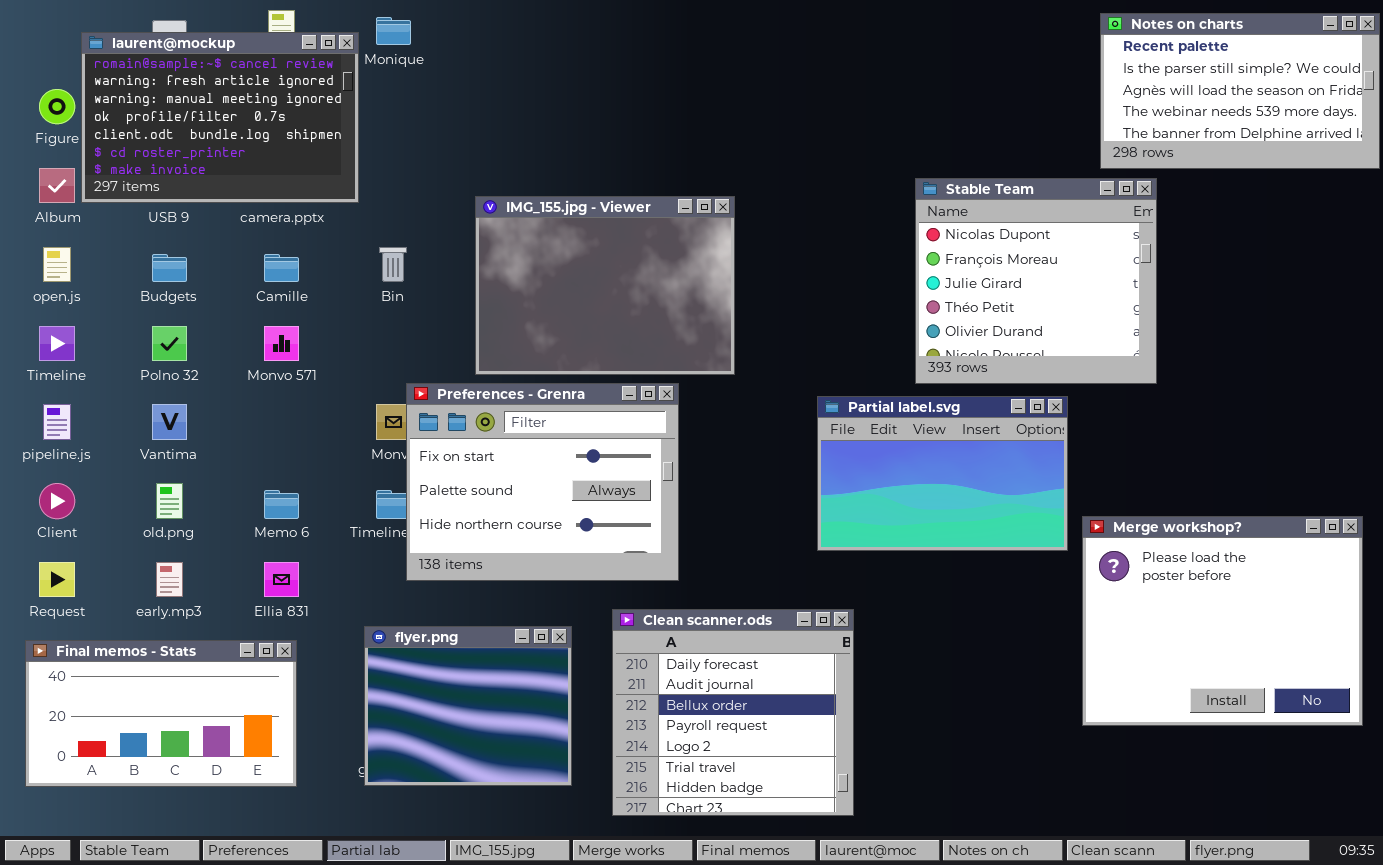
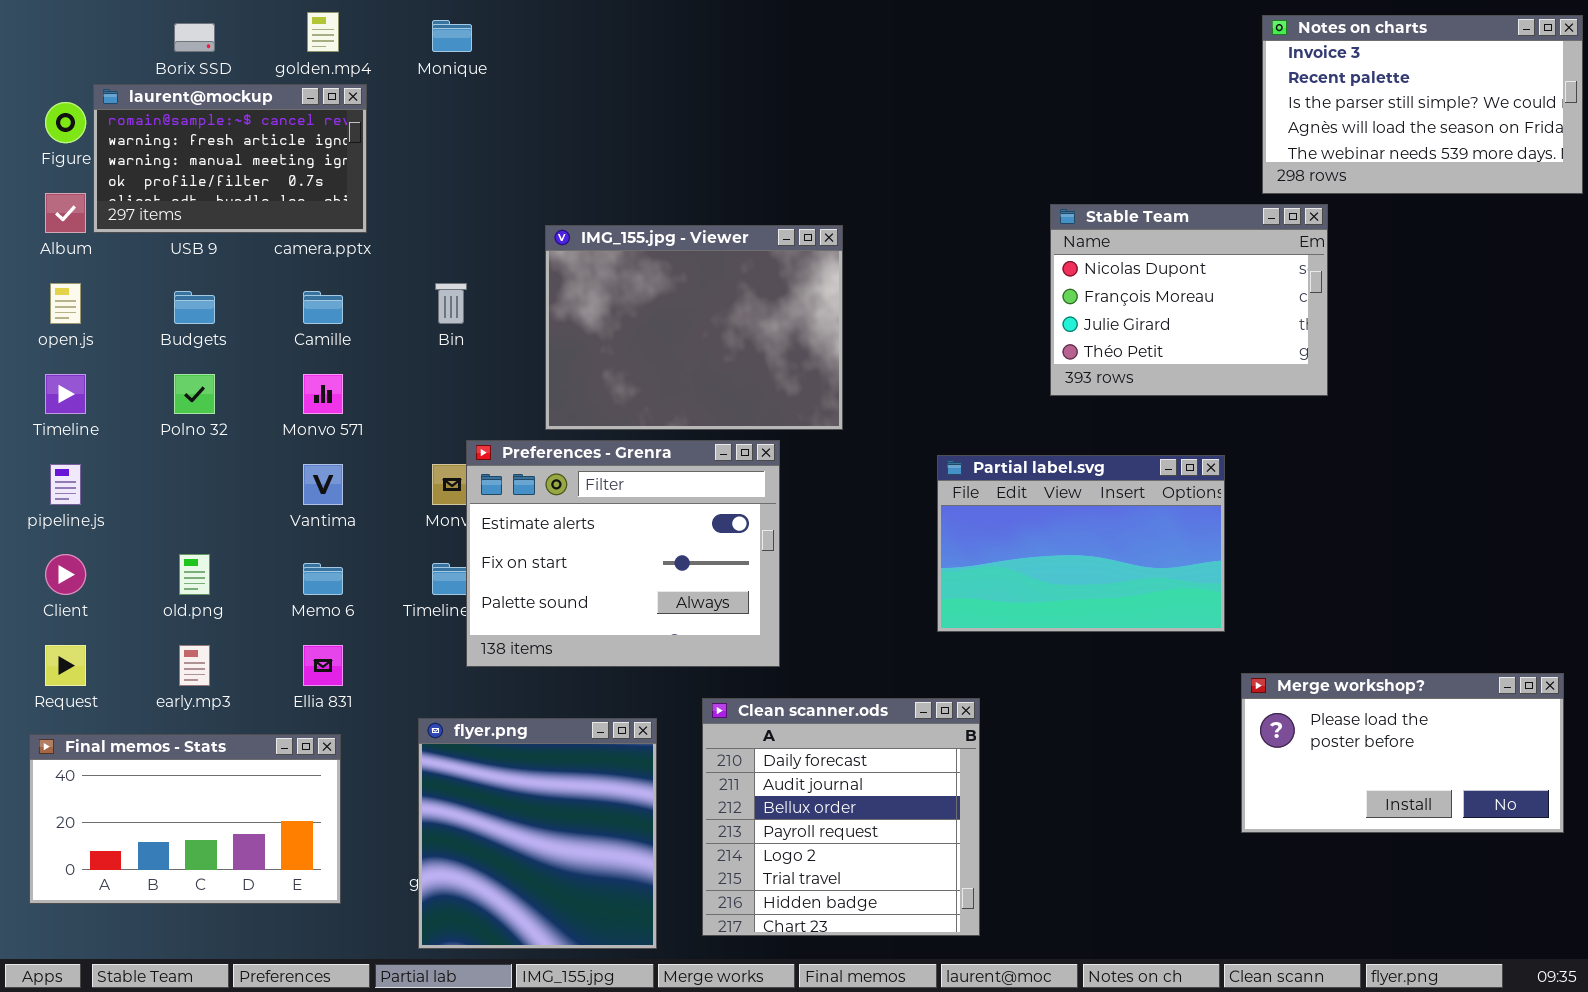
Notes on charts: [1100,13,1380,169] -> [1262,15,1583,194], scrolled up 1 row
laurent@mockup: [81,32,359,203] -> [93,84,367,233], resized
Stable Team: [915,178,1157,384] -> [1050,204,1328,396], resized
Preferences - Grenra: [406,383,679,581] -> [466,440,780,667], scrolled up 1 row
Vantima: [152,404,187,440] -> [303,464,343,505], moved
Merge workshop?: [1082,516,1363,726] -> [1241,673,1564,833], resized
flyer.png: [364,626,572,786] -> [418,718,657,949], resized

